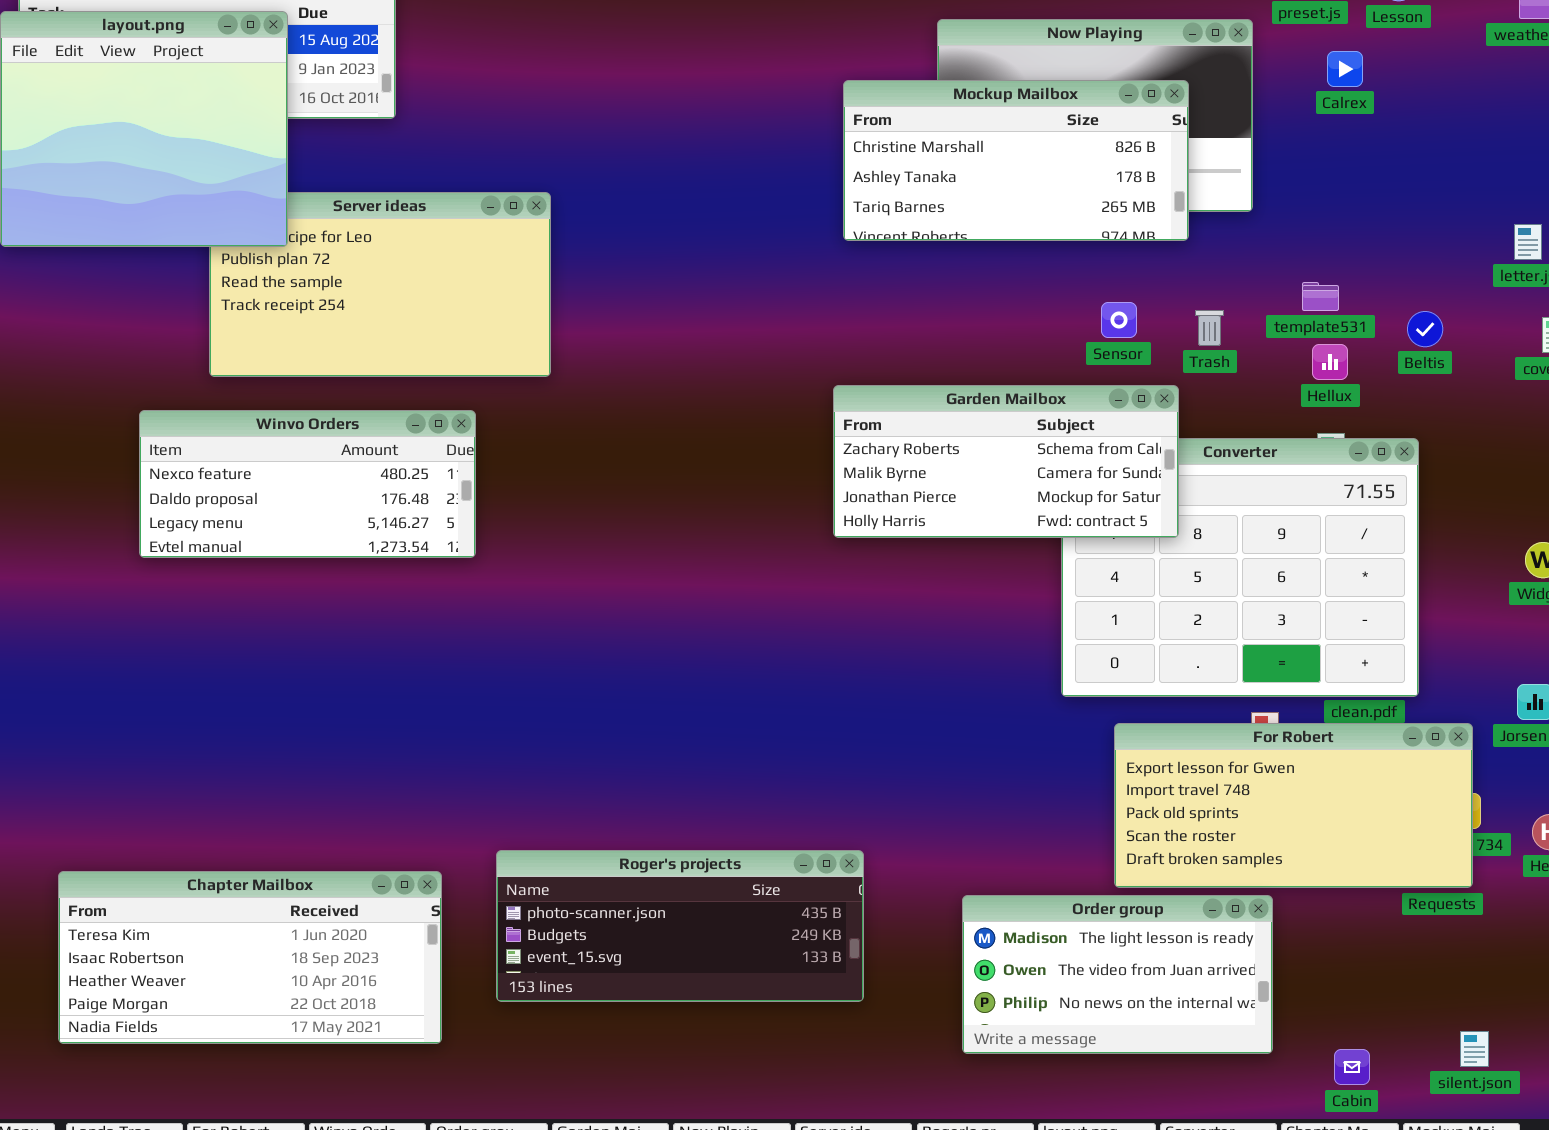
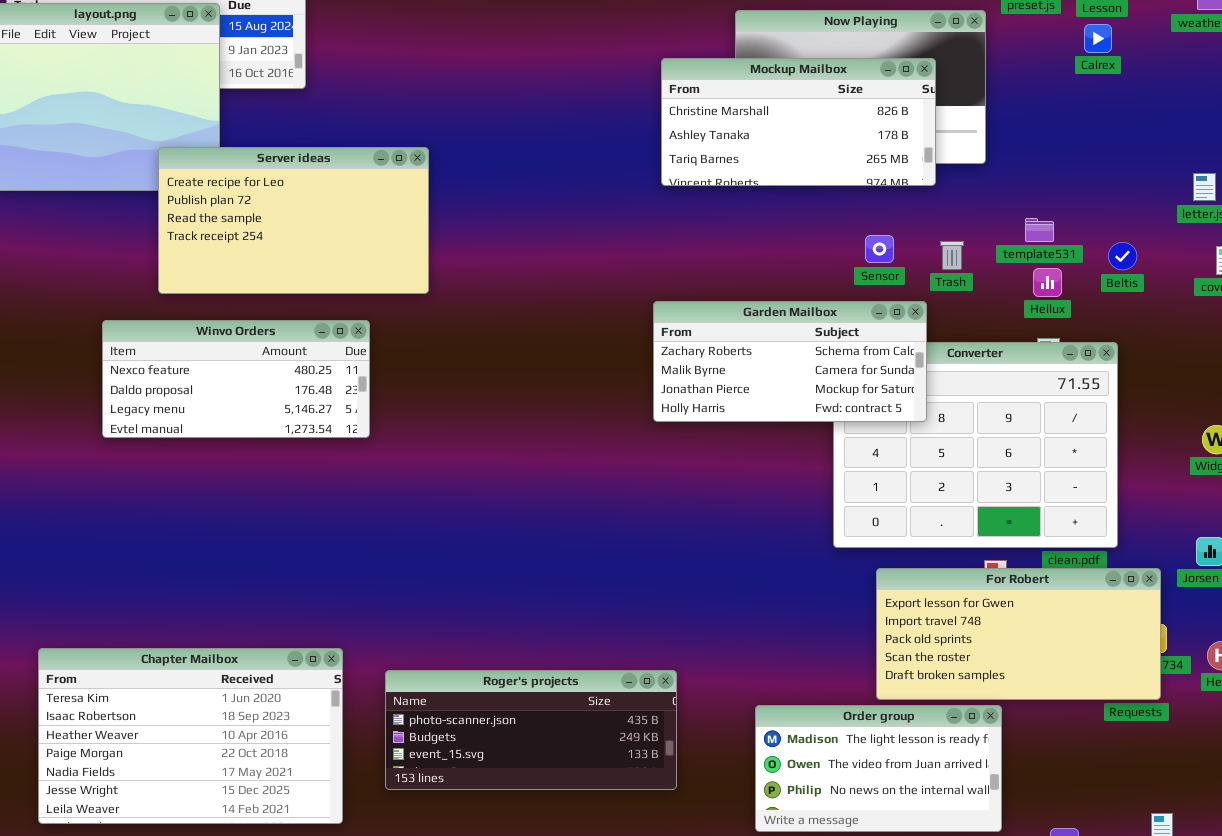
Calrex: [1327,51,1363,87] -> [1084,24,1112,53], moved
Server ideas: [209,192,551,377] -> [158,147,429,294], raised
Chapter Mailbox: [58,871,442,1044] -> [38,648,343,824], resized

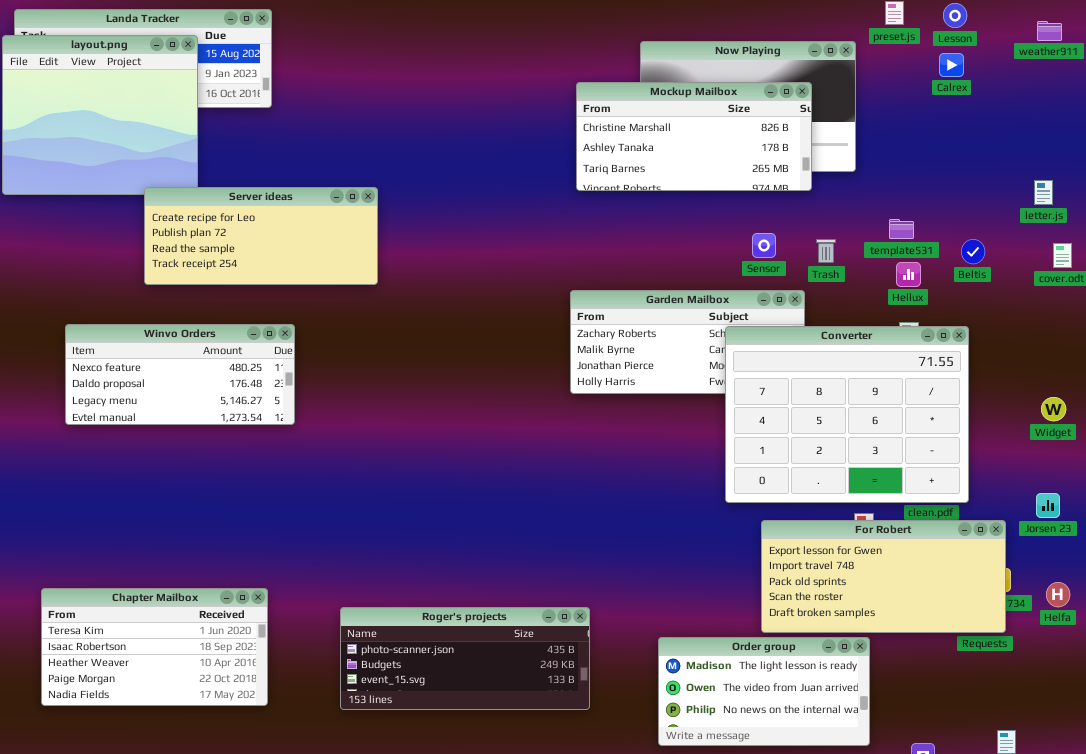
Server ideas: [158,147,429,294] -> [144,187,378,285], resized
Winvo Orders: [102,320,370,438] -> [65,324,295,425], moved
Converter: [833,342,1118,548] -> [725,326,969,503], raised
Chapter Mailbox: [38,648,343,824] -> [41,588,268,706], resized

